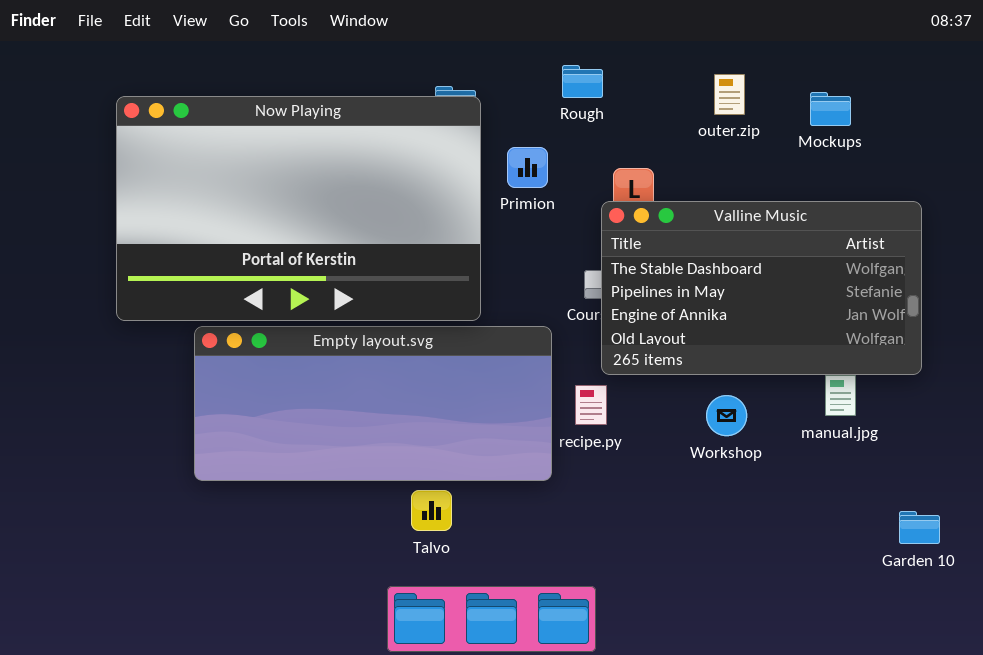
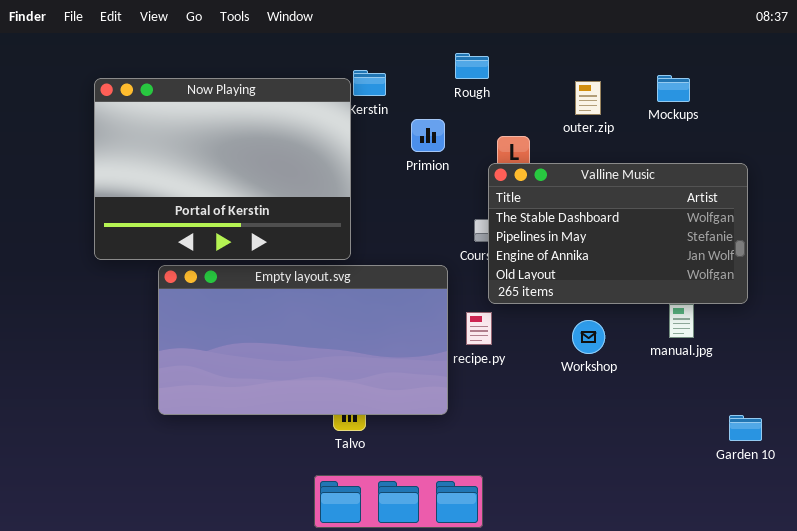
outer.zip: [714,74,745,115] -> [575,81,601,115], moved
Now Playing: [116,96,481,321] -> [94,78,351,260], resized
Empty layout.svg: [194,326,552,481] -> [158,265,448,415], resized

